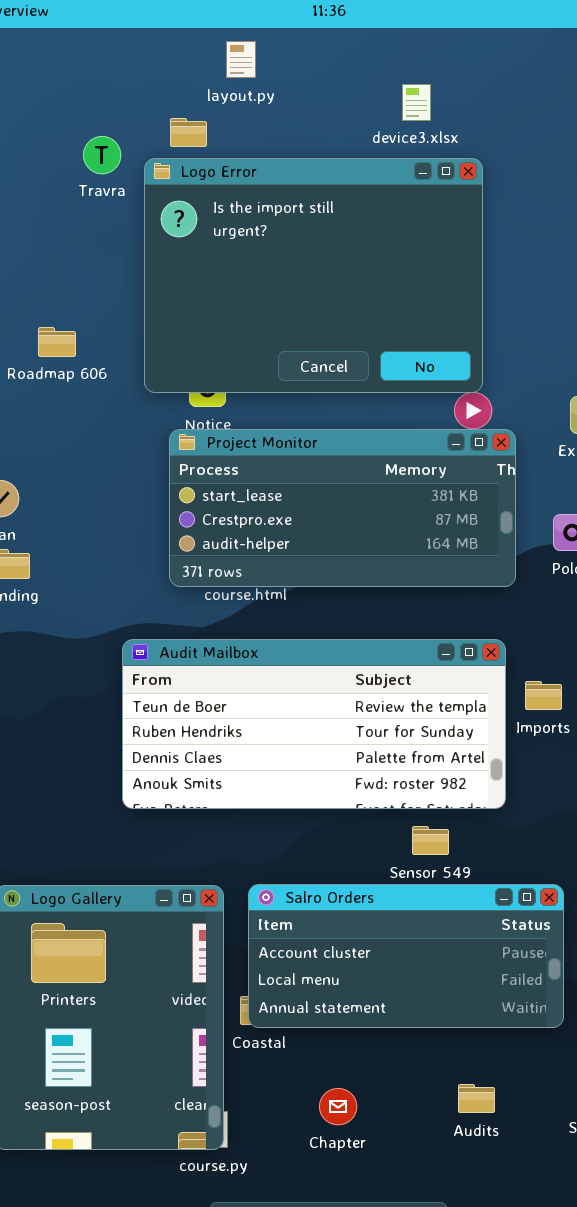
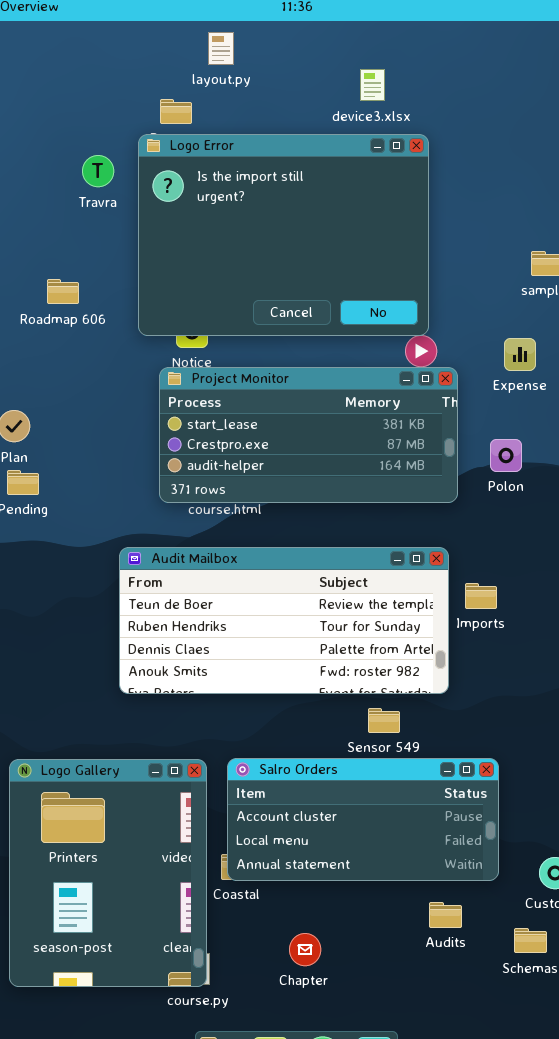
Travra: [83,136,121,174] -> [82,155,114,187], moved
Audits: [458,1084,495,1113] -> [429,902,462,928], moved

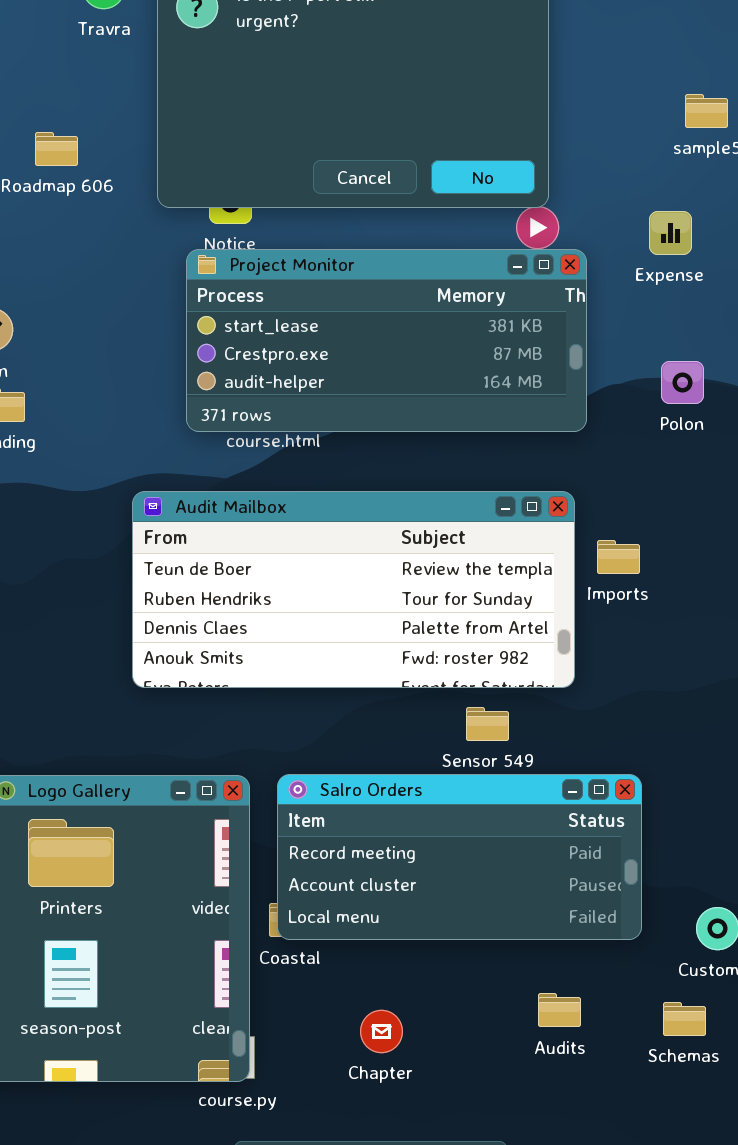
Polon: [490,439,522,472] -> [661,361,704,404], moved
Salro Orders: [227,758,499,881] -> [277,774,642,940], scrolled up 1 row
Audits: [429,902,462,928] -> [538,993,581,1027], moved

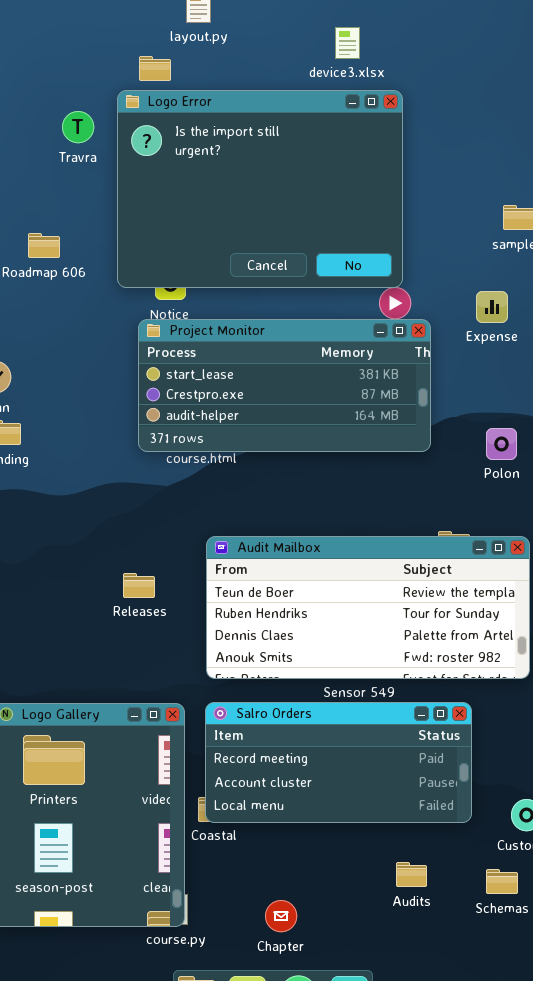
Polon: [661,361,704,404] -> [486,428,517,460], moved
Audit Mailbox: [132,491,575,688] -> [206,536,530,679], moved
Chapter: [360,1010,403,1053] -> [265,900,297,932], moved

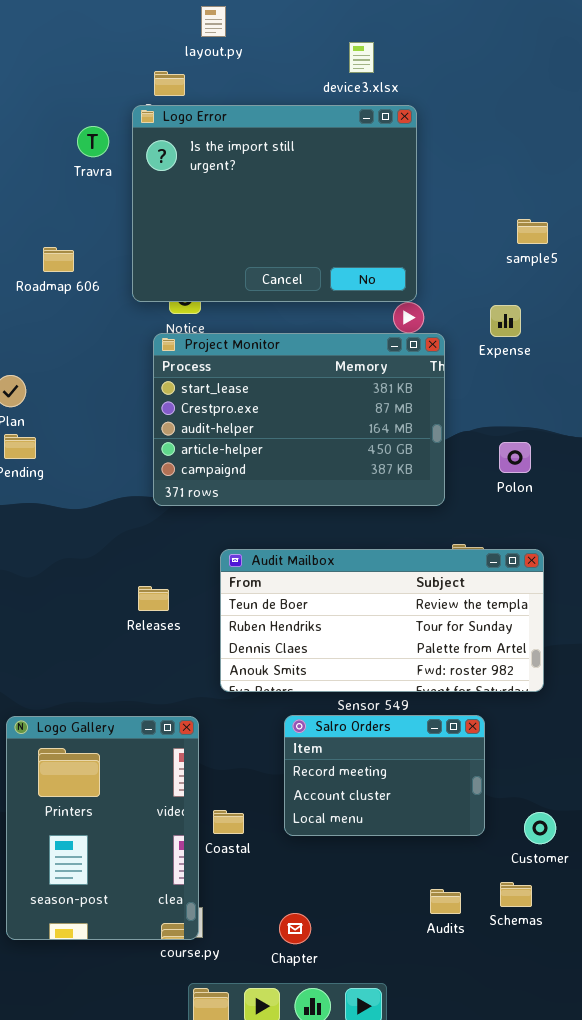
Project Monitor: [138,319,431,452] -> [153,333,445,506], resized
Salro Orders: [205,702,472,823] -> [284,715,485,836], resized
Audits: [396,862,427,887] -> [430,889,461,914], moved

